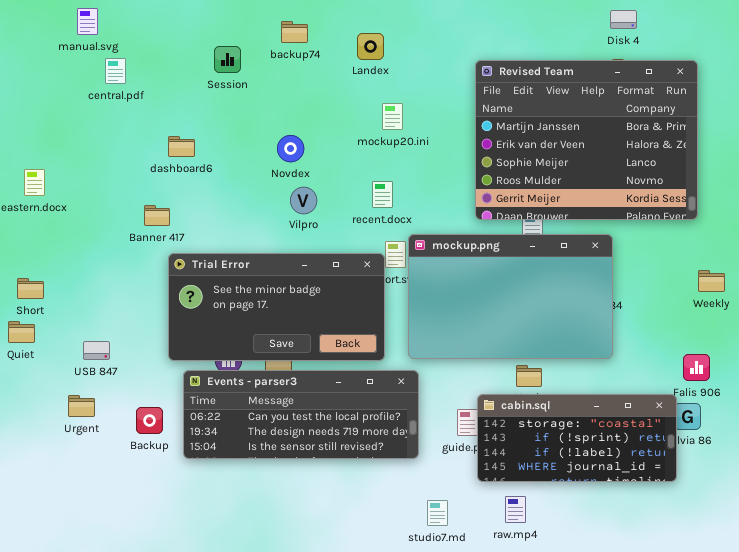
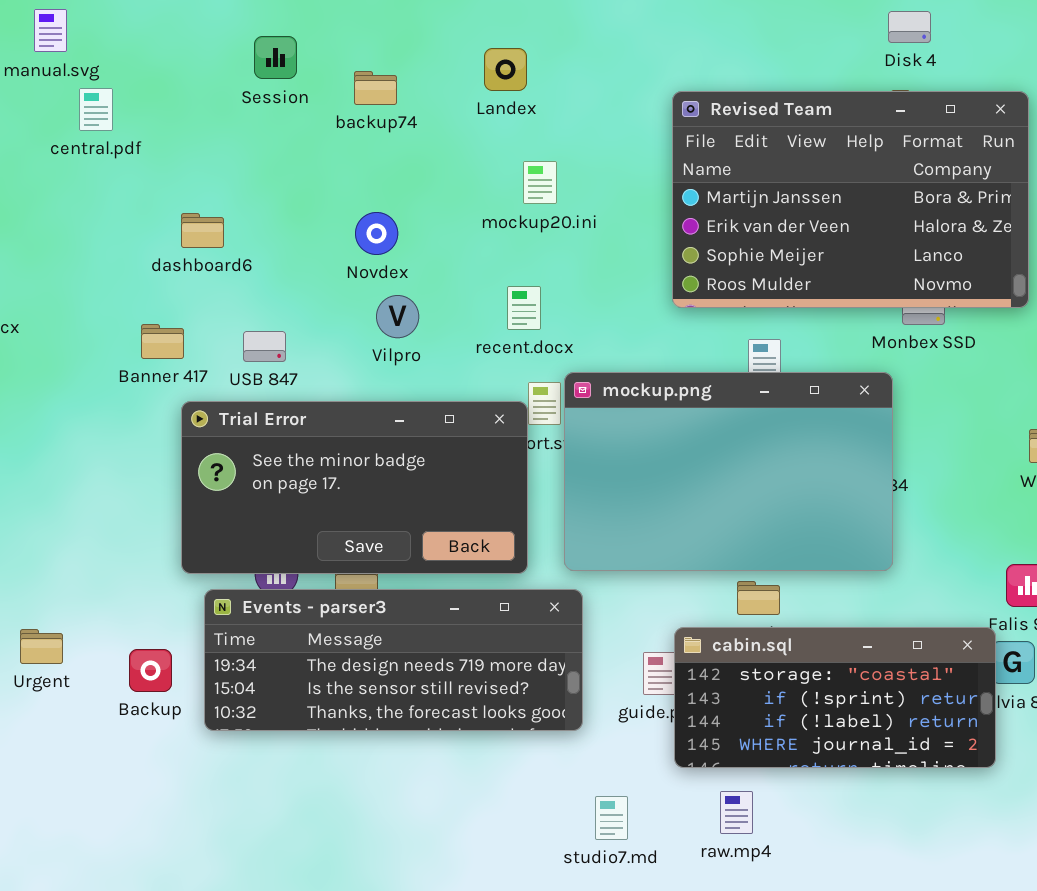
backup74: [281,21,308,43] -> [354,71,397,105], moved
Session: [214,46,241,73] -> [254,36,297,79], moved
Revised Team: [475,60,698,220] -> [672,91,1029,308], resized
USB 847: [83,341,110,360] -> [243,331,286,362], moved
Events - parser3: [183,370,419,459] -> [204,589,583,731], scrolled down 1 row

